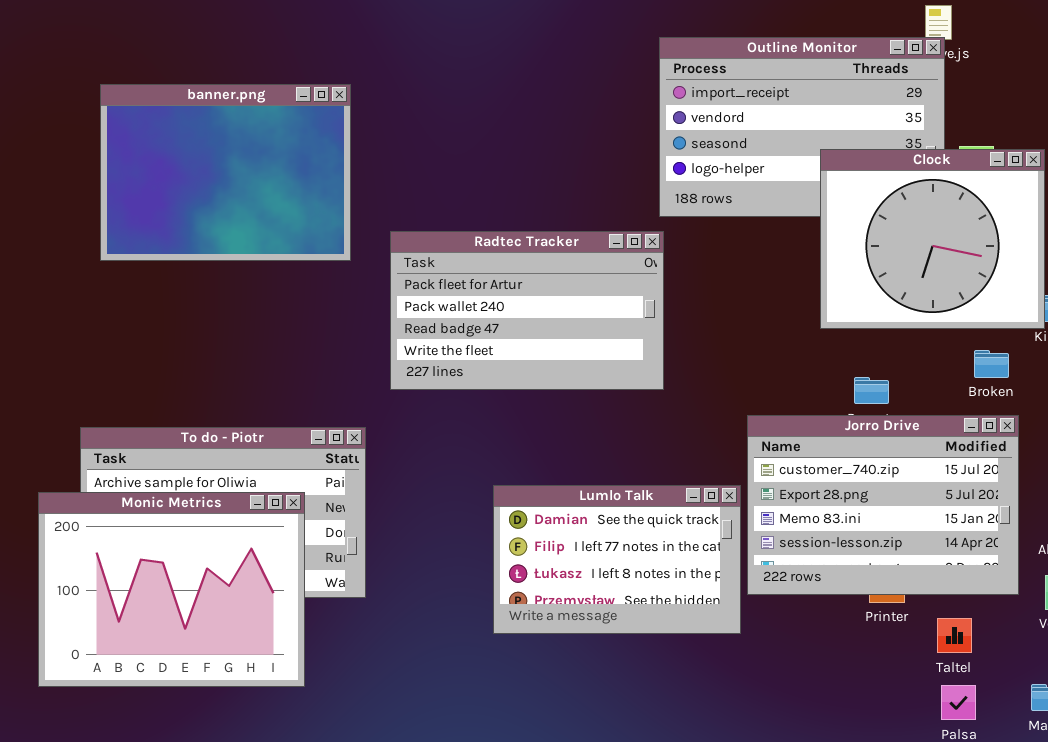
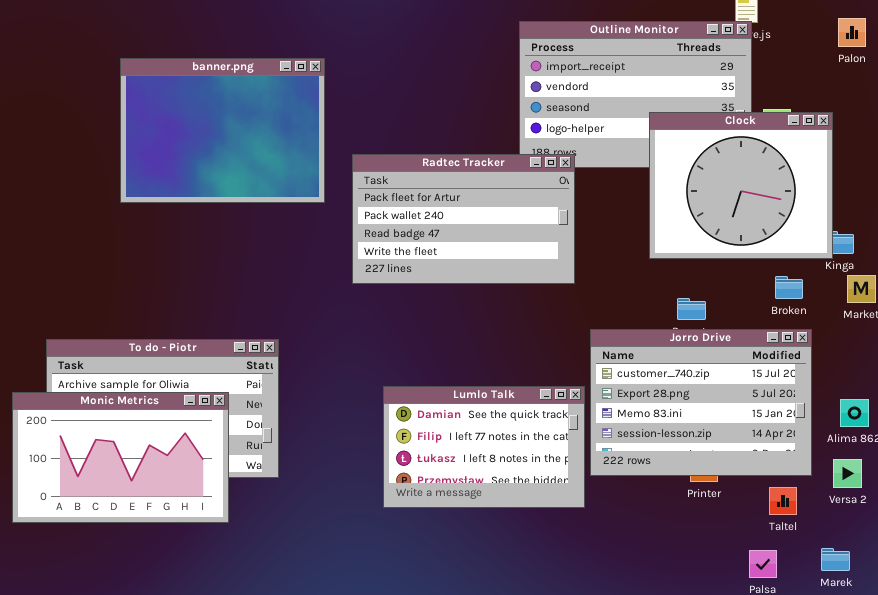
banner.png: [100,84,351,261] -> [120,58,325,203], moved
Radtec Tracker: [390,231,664,390] -> [352,154,575,284], moved
Monic Metrics: [38,492,305,687] -> [12,392,229,523], resized
Taltel: [937,618,972,653] -> [769,487,797,515], moved

